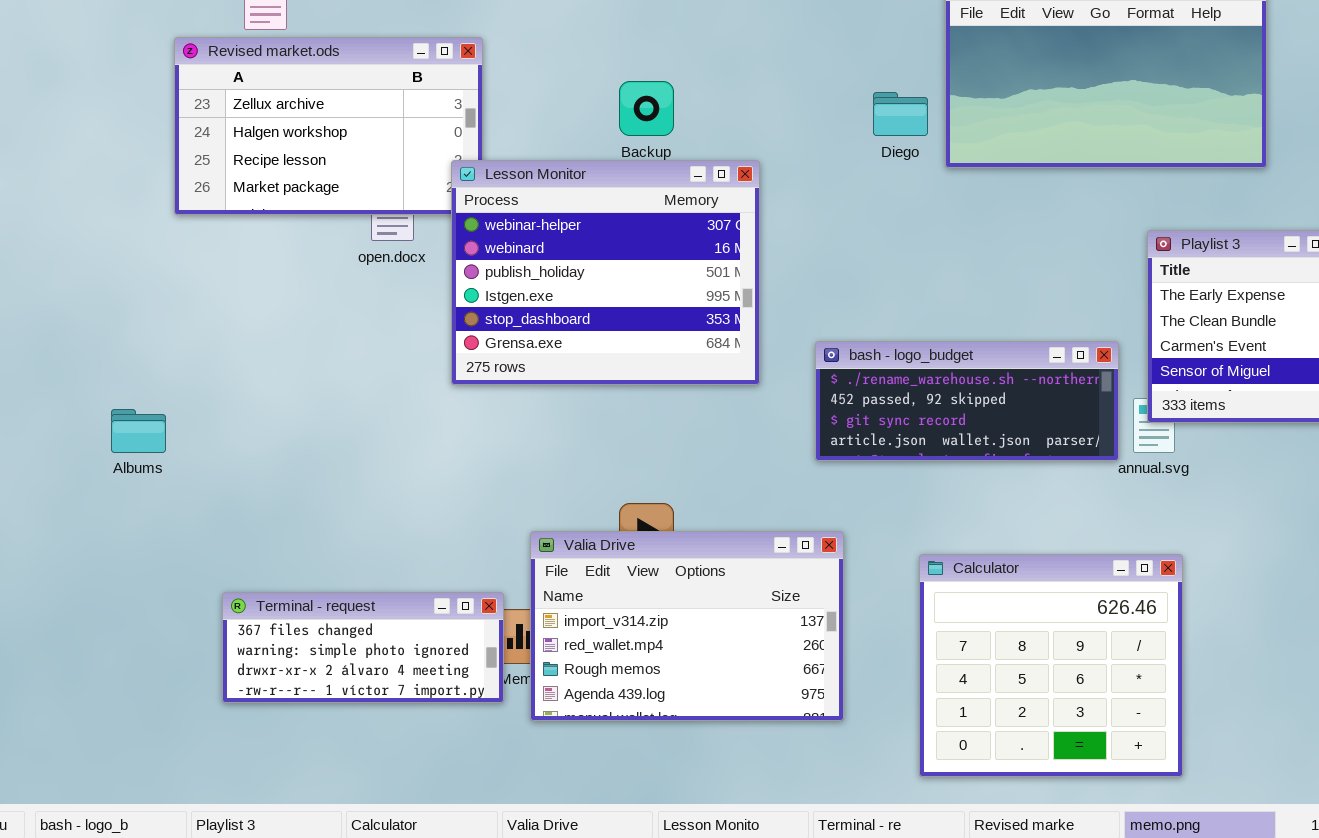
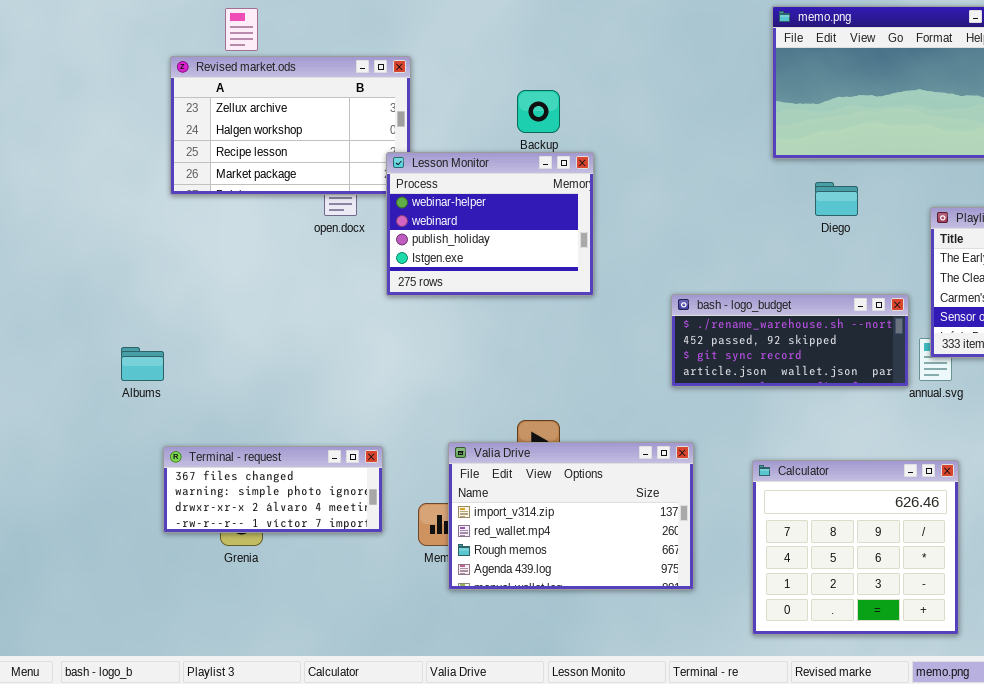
Diego: [873,92,928,136] -> [815,182,858,216], moved
Lesson Monitor: [451,160,760,385] -> [386,152,594,296], resized
Terminal - request: [222,592,504,703] -> [163,446,383,533], moved

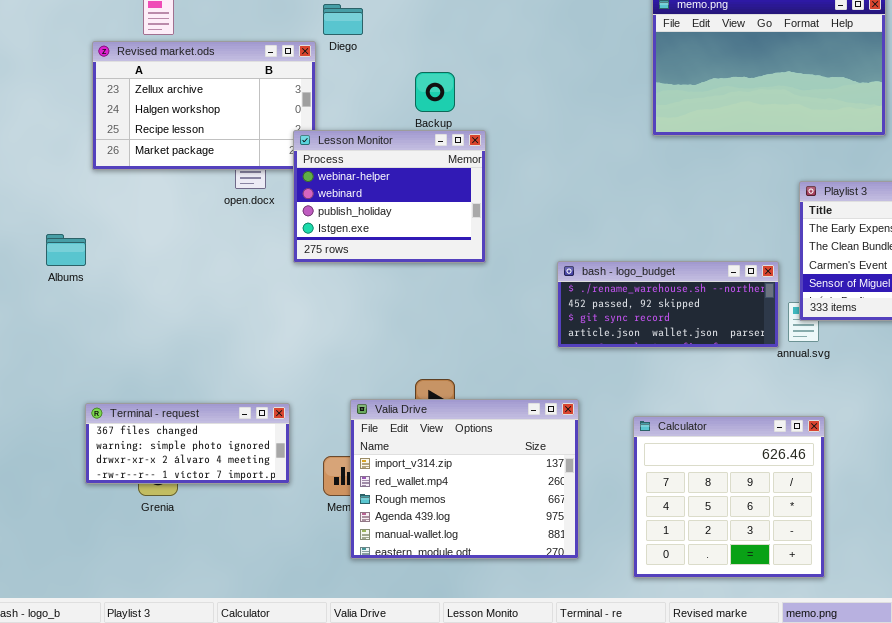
Diego: [815,182,858,216] -> [323,4,363,35], moved
Albums: [121,347,164,381] -> [46,234,86,266], moved
Valia Drive: [448,442,694,590] -> [350,399,579,559], resized

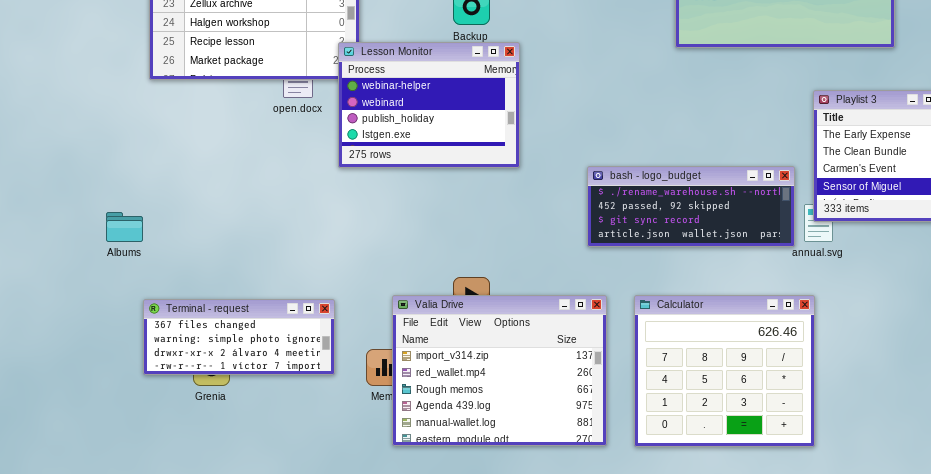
Albums: [46,234,86,266] -> [106,212,143,242], moved
Calculator: [633,416,825,578] -> [634,295,815,447], moved

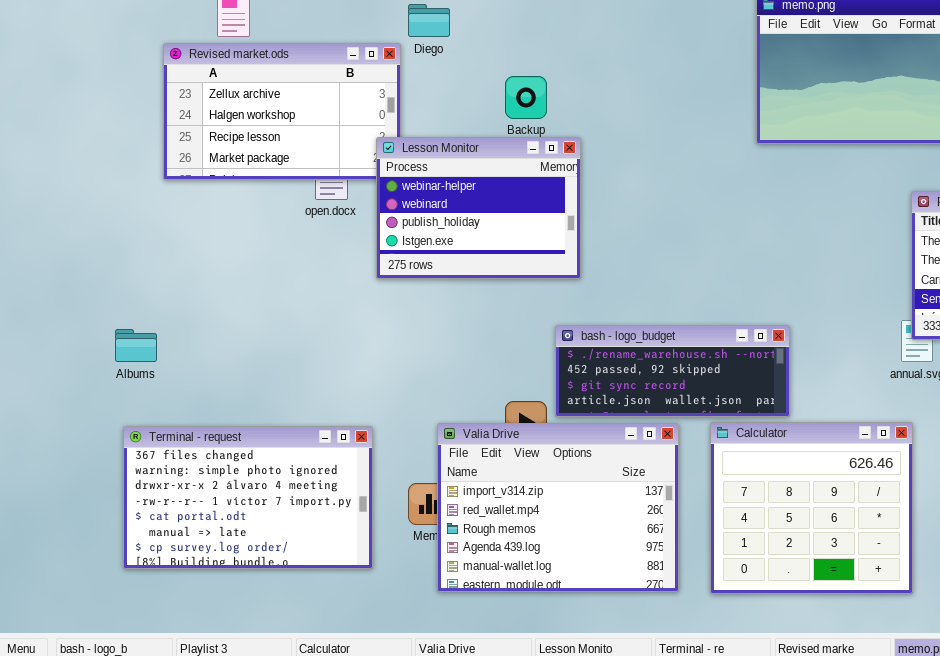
bash - logo_budget: [587,166,795,247] -> [555,325,790,417], moved
Terminal - request: [143,299,335,375] -> [123,426,373,569], resized

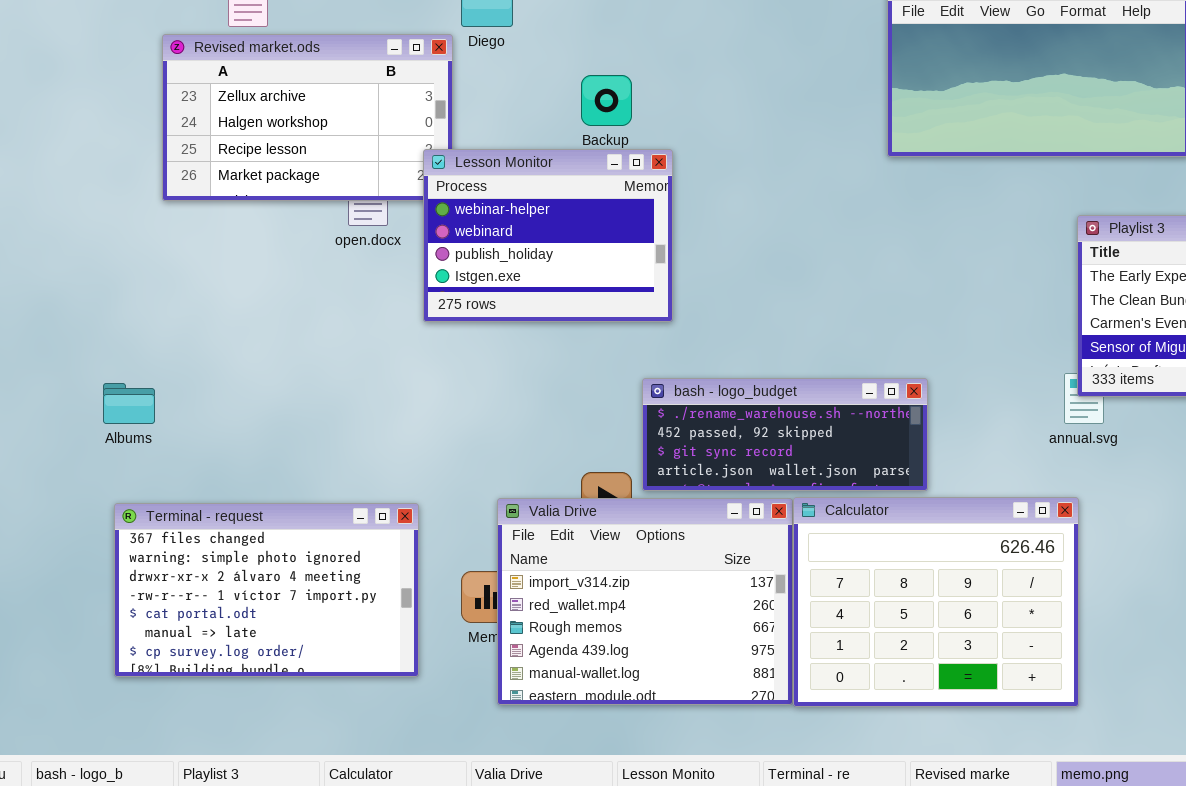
Calculator: [710,422,913,594] -> [793,497,1079,707], resized

